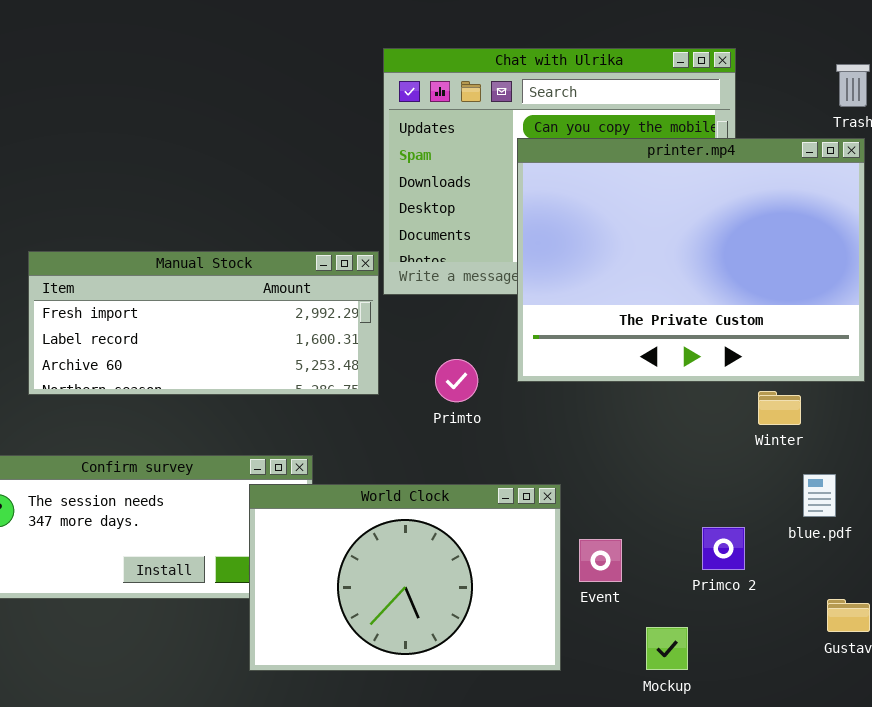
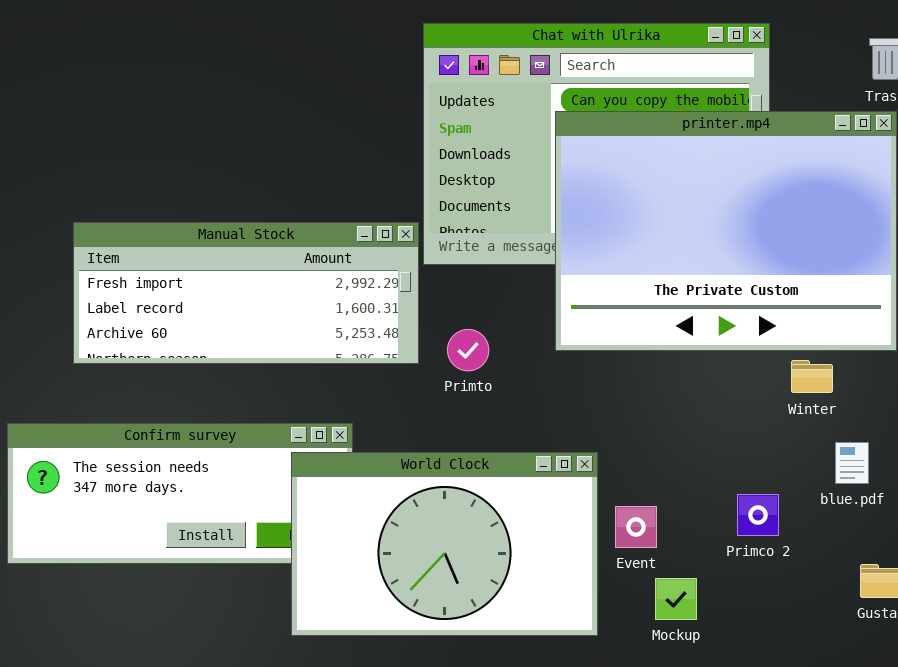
Primto: [435,359,478,402] -> [447,329,489,371], moved
Mockup: [646,627,688,670] -> [655,578,697,620], moved

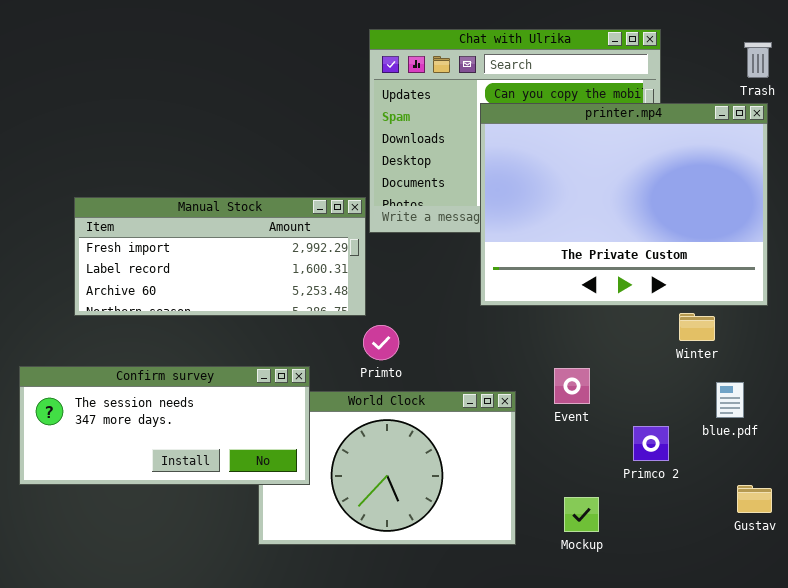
Primto: [447,329,489,371] -> [363,325,399,360], moved
Confirm survey: [7,423,353,564] -> [19,366,310,485], raised
Event: [615,506,657,548] -> [554,368,590,404], moved

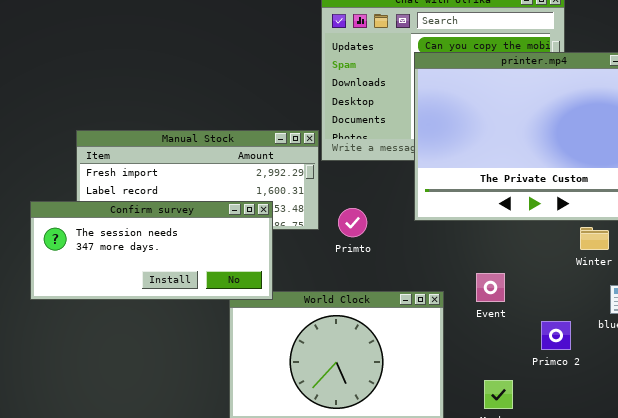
Primto: [363,325,399,360] -> [338,208,367,237], moved
Confirm survey: [19,366,310,485] -> [30,201,273,300], moved

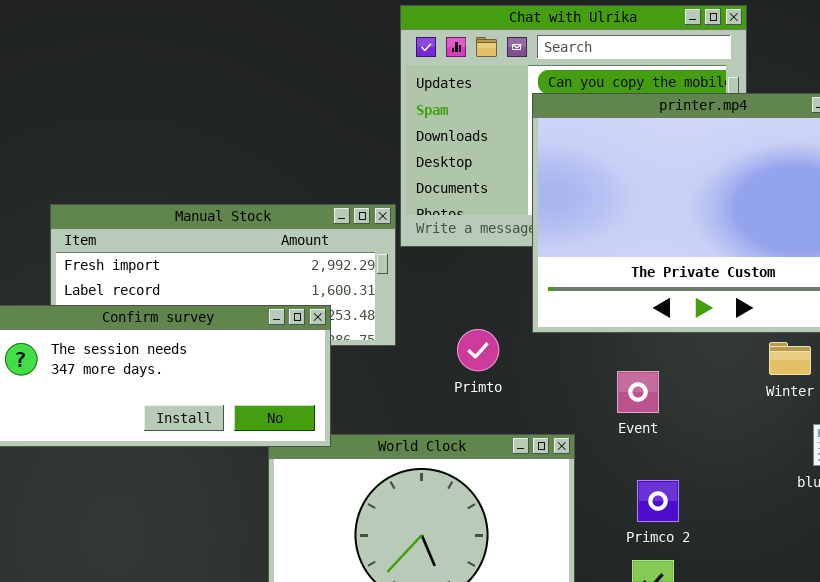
Primto: [338,208,367,237] -> [457,329,499,371], moved
Event: [476,273,505,302] -> [617,371,659,413], moved
Primco 2: [541,321,571,350] -> [637,480,679,522], moved

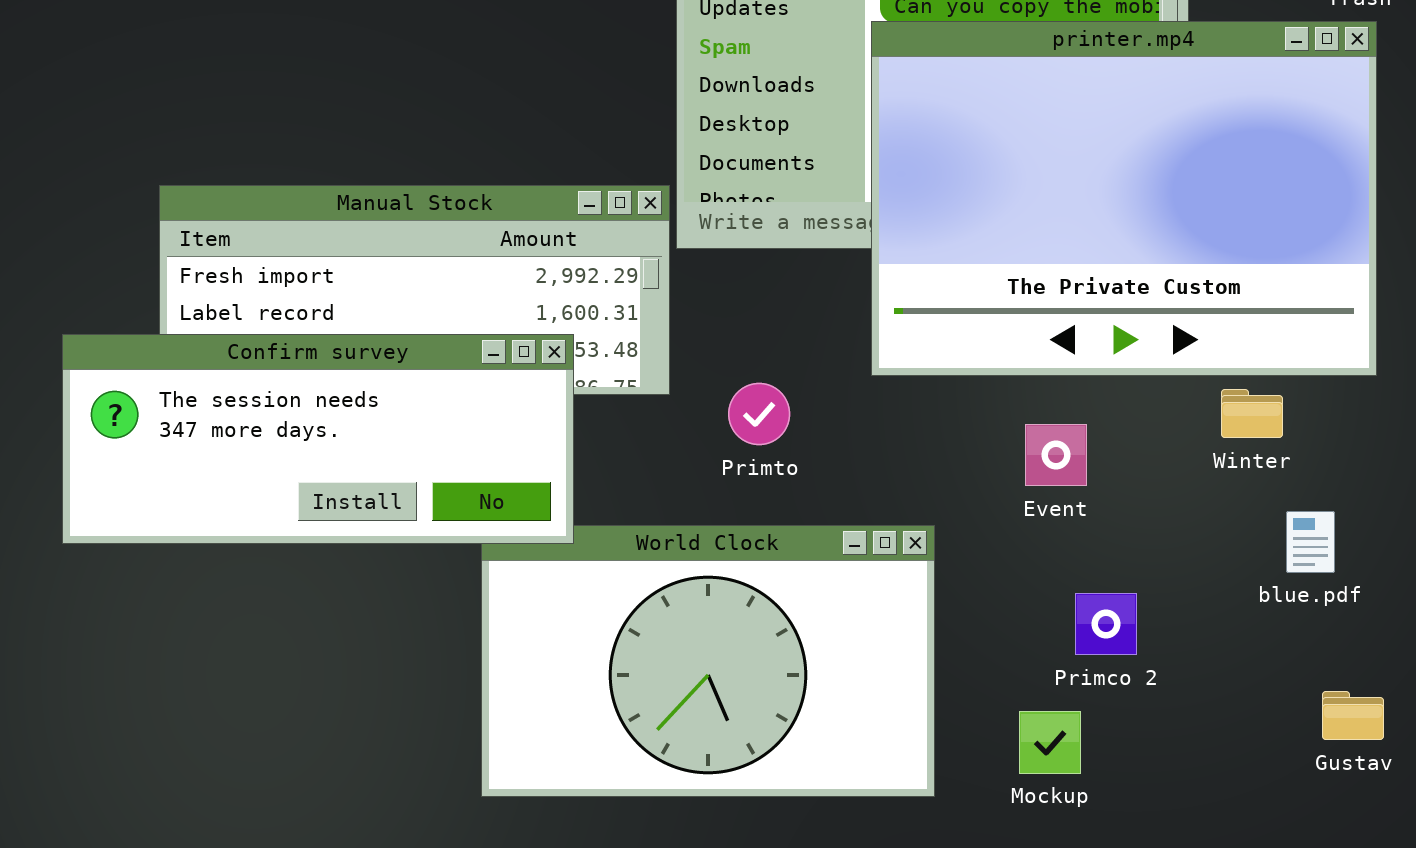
Primto: [457,329,499,371] -> [728,383,790,445], moved
Event: [617,371,659,413] -> [1025,424,1087,486], moved
Primco 2: [637,480,679,522] -> [1075,593,1137,655], moved

